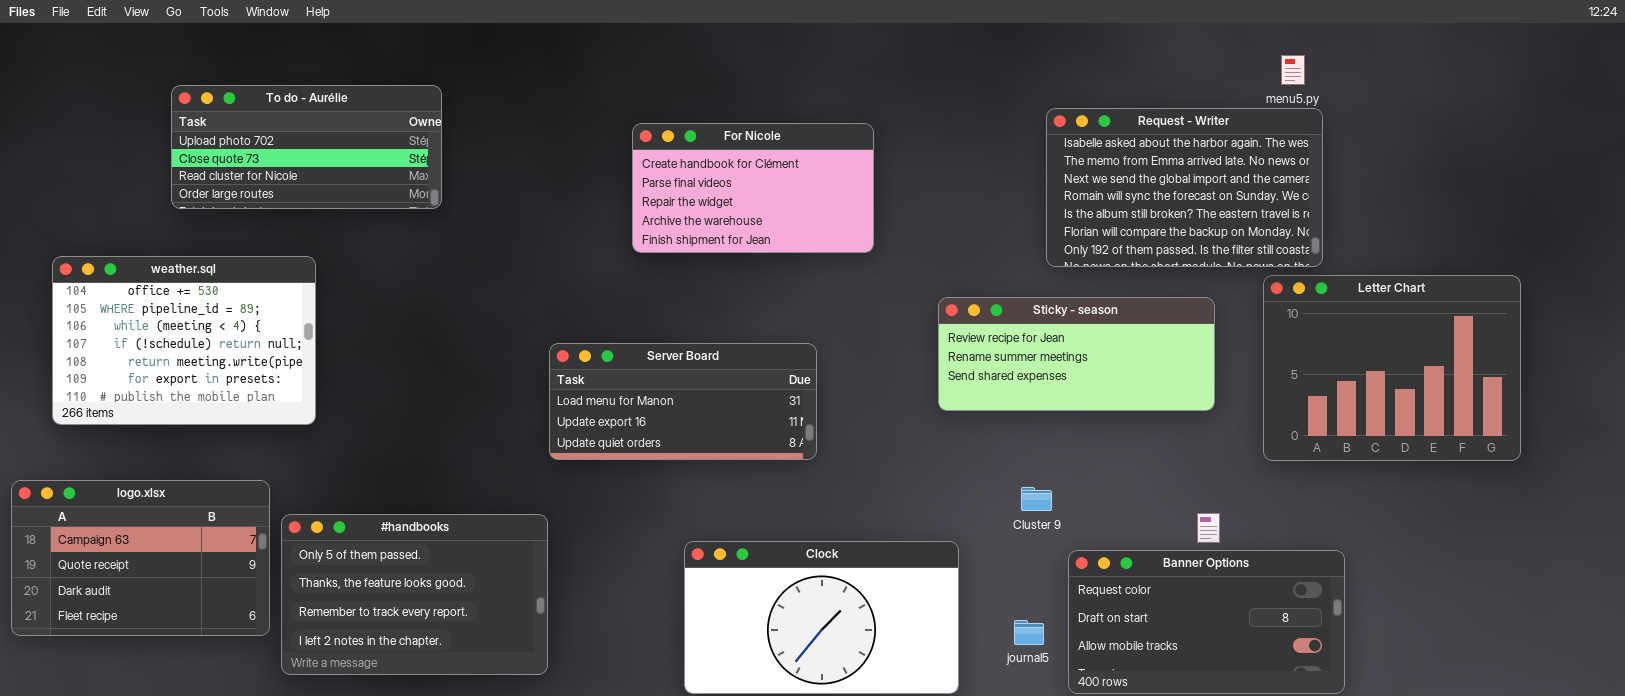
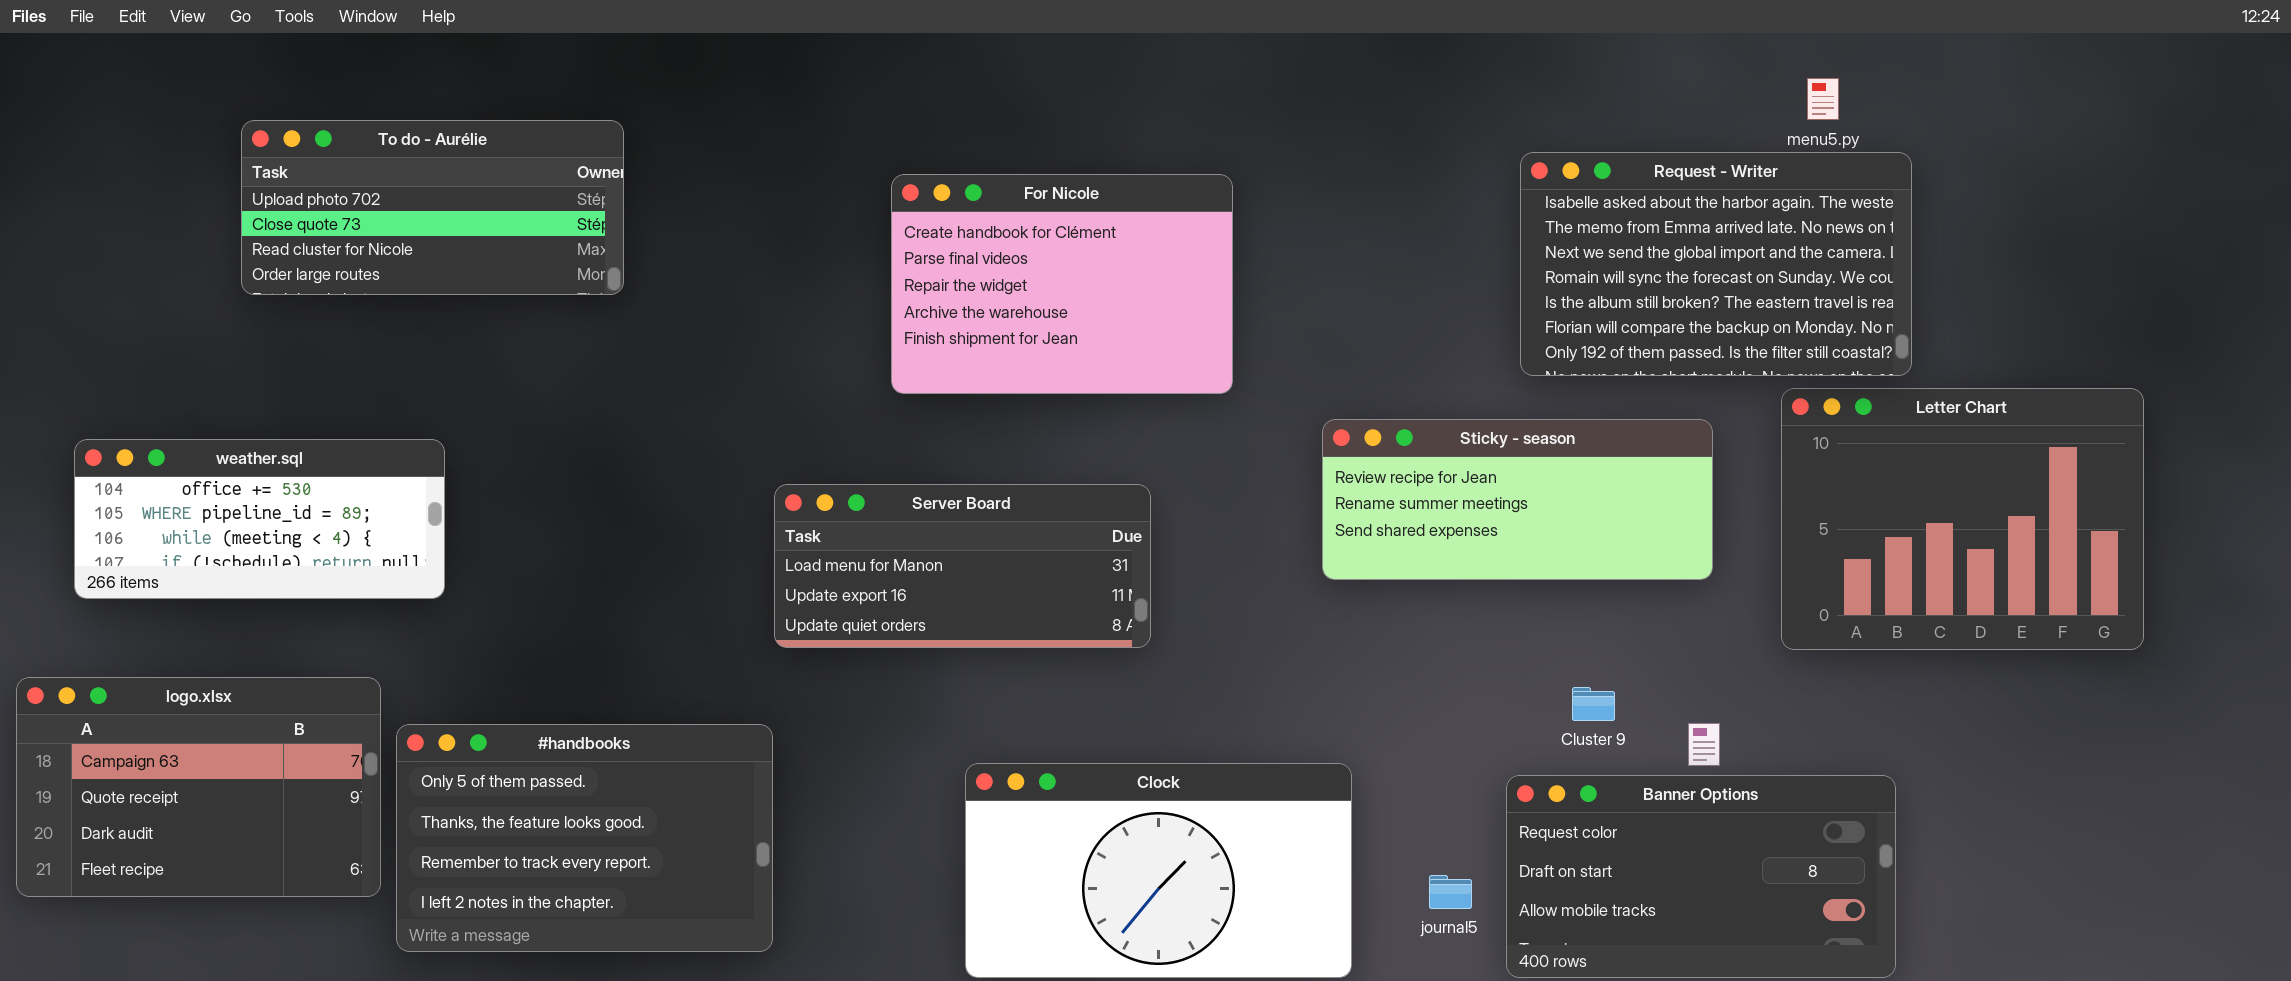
Request - Writer: [1046,108,1323,267] -> [1520,152,1912,376], moved
For Nicole: [632,123,874,253] -> [891,174,1233,394], resized
weather.sql: [52,256,316,425] -> [74,439,445,599], resized
Cluster 9: [1021,487,1052,511] -> [1572,687,1615,721], moved

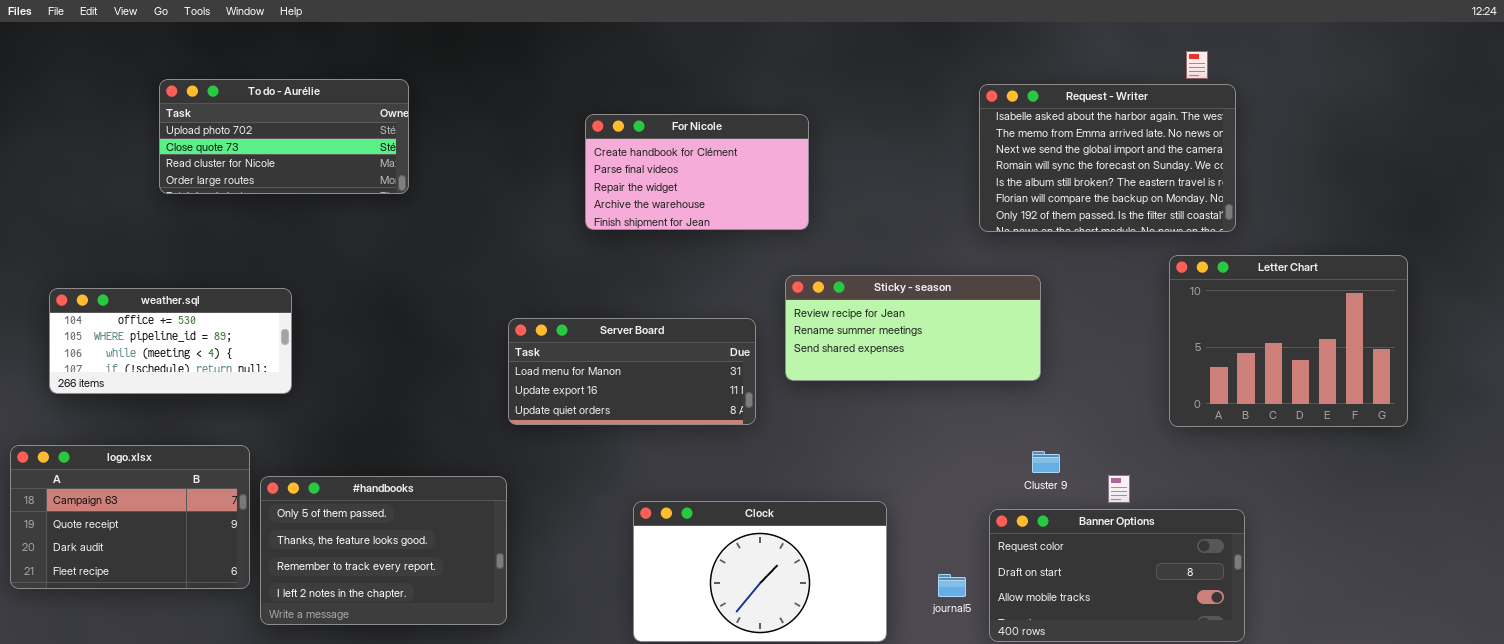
Request - Writer: [1520,152,1912,376] -> [979,84,1236,232], moved
For Nicole: [891,174,1233,394] -> [585,114,809,230], resized
Sticky - season: [1322,419,1713,580] -> [785,275,1041,381], moved

